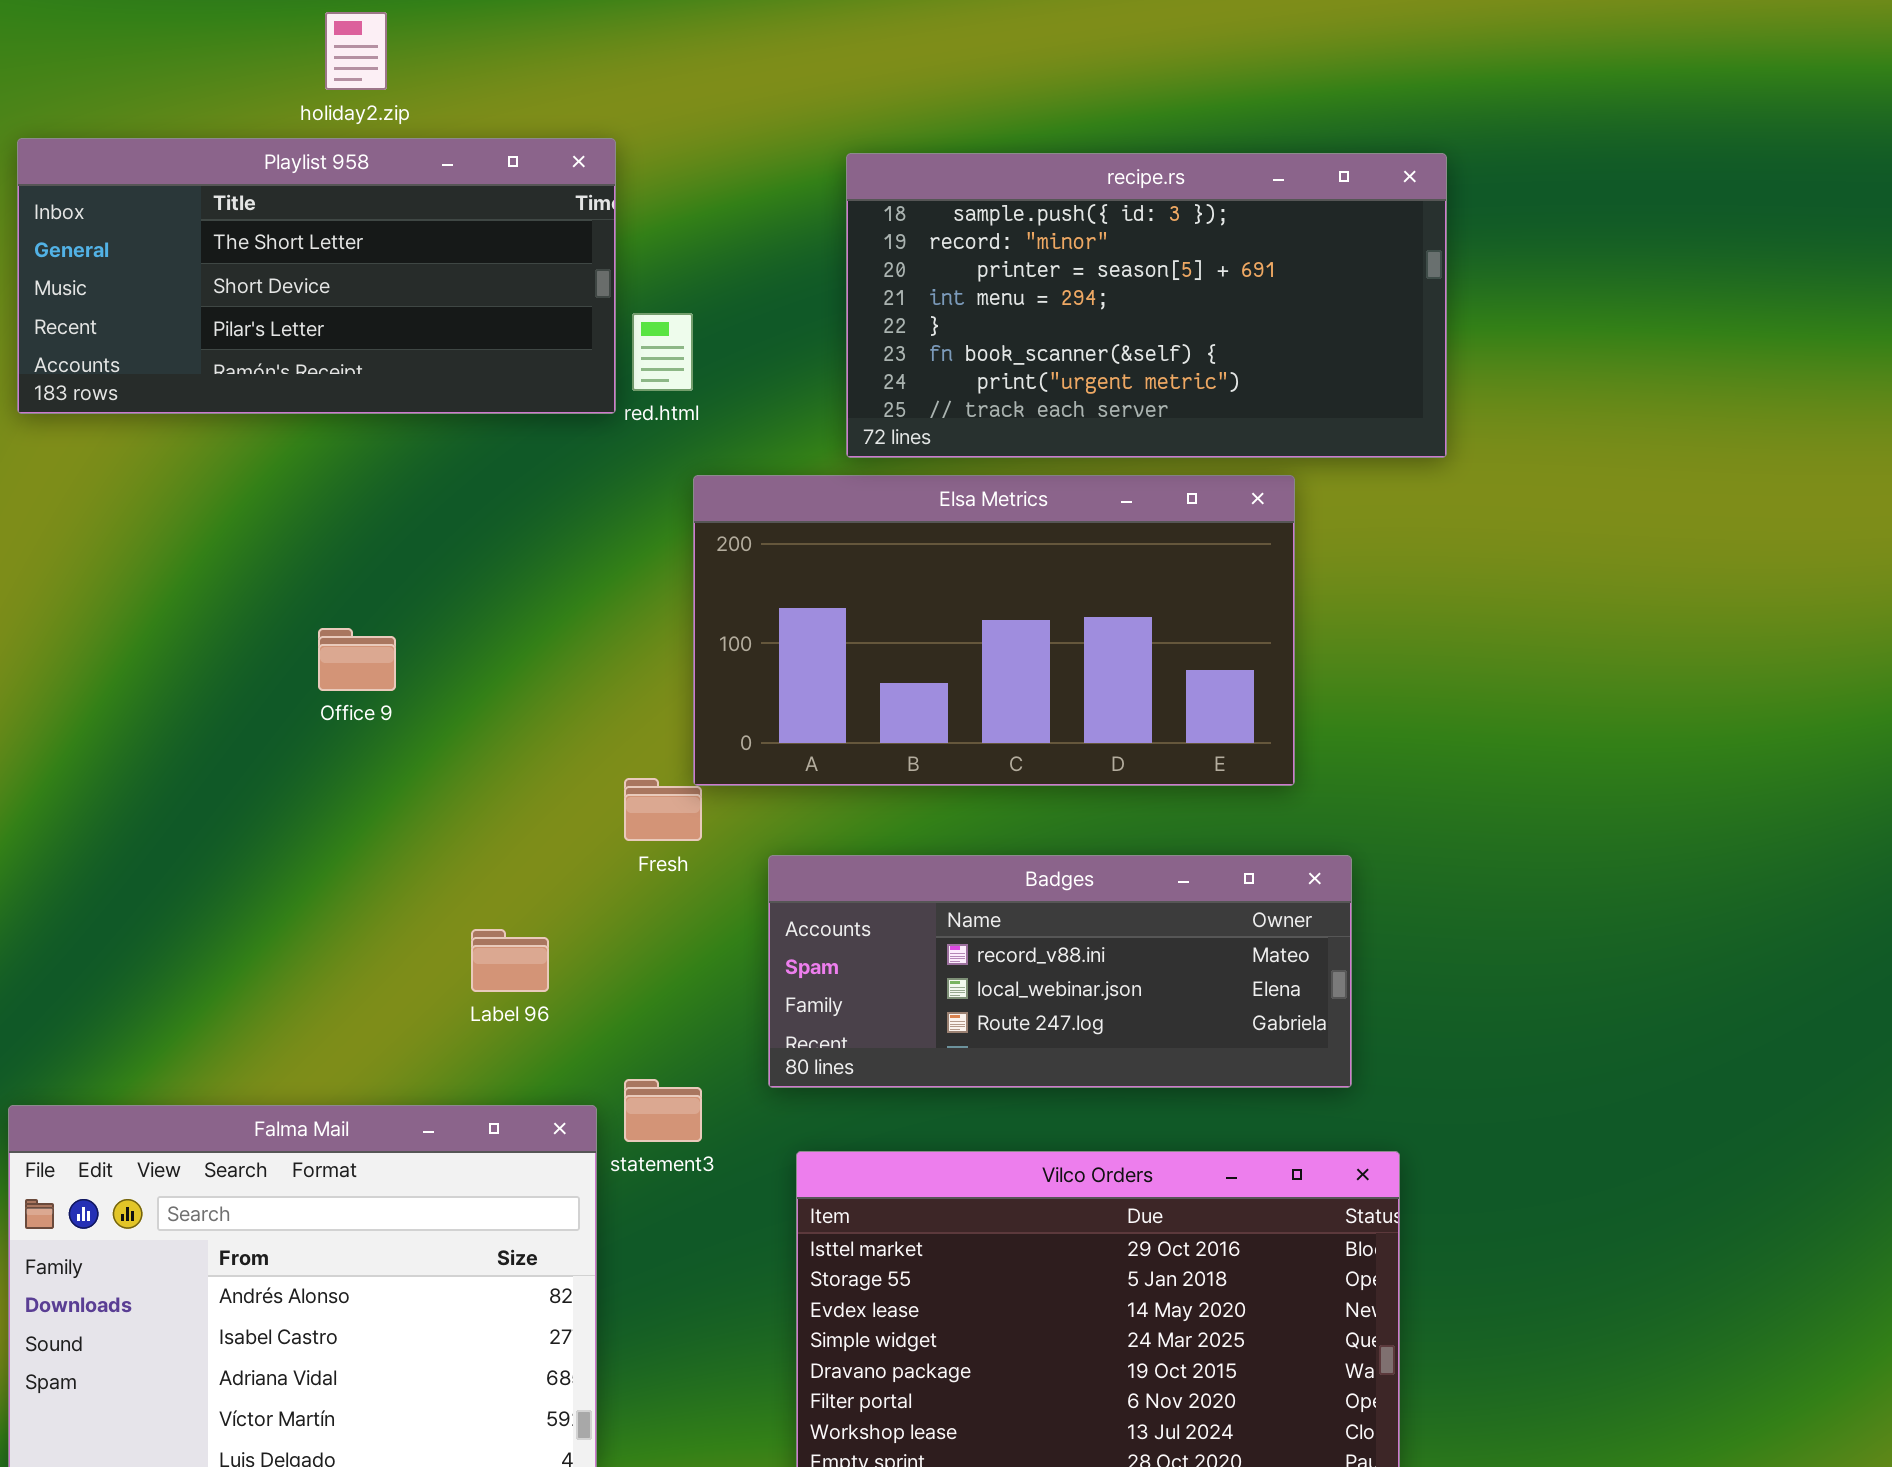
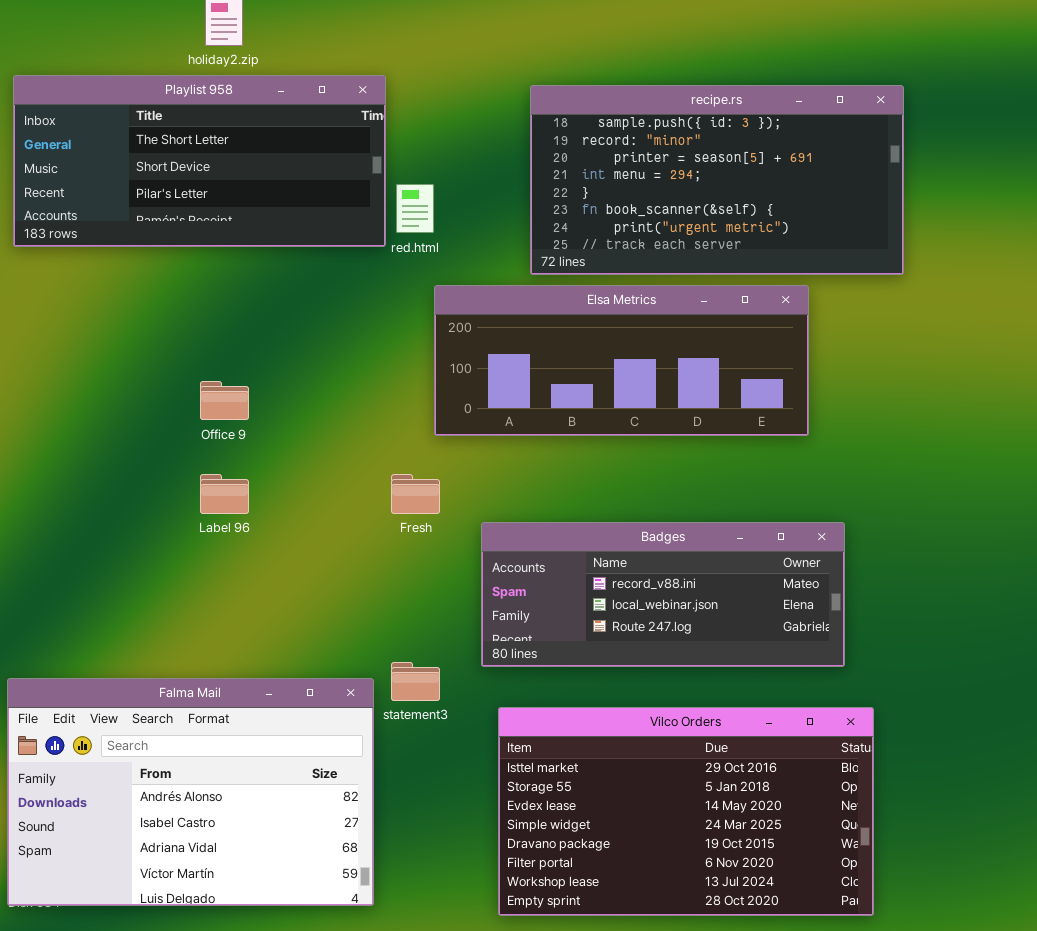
Elsa Metrics: [693,475,1295,786] -> [434,285,809,436], resized
Label 96: [471,929,549,992] -> [200,474,249,514], moved

